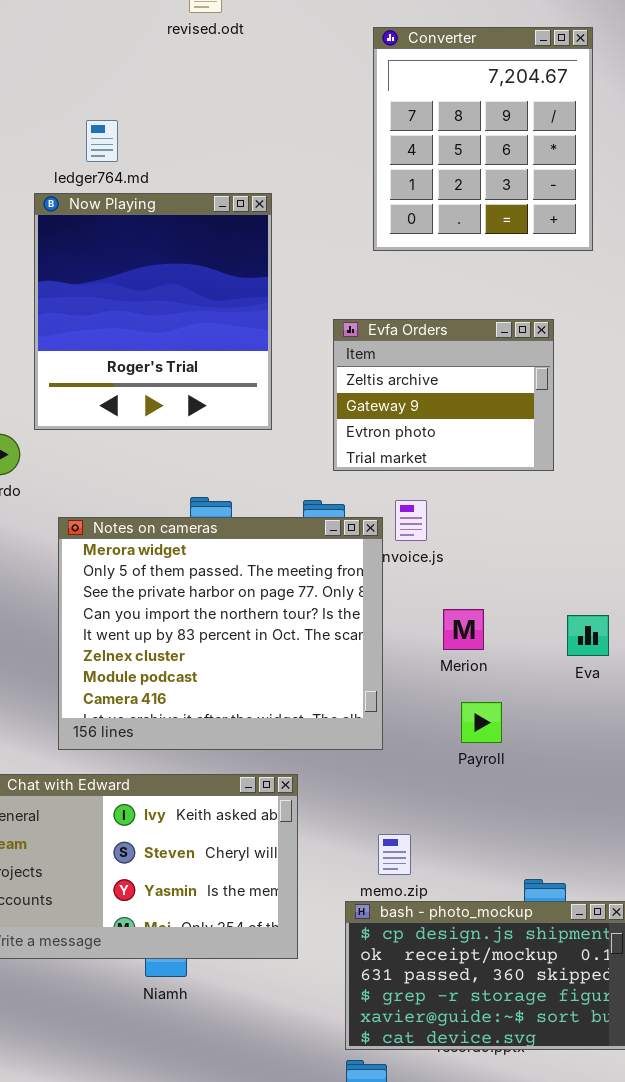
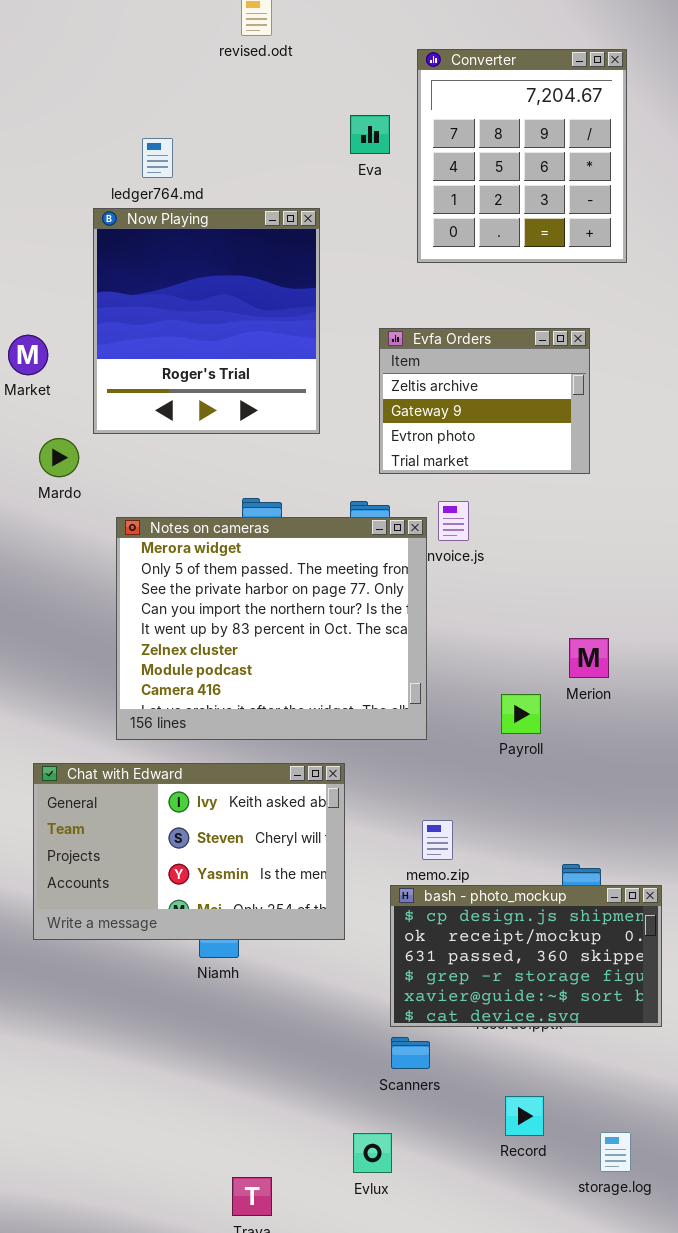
Merion: [443,609,484,650] -> [569,638,609,678], moved
Eva: [567,615,609,656] -> [350,115,390,154], moved

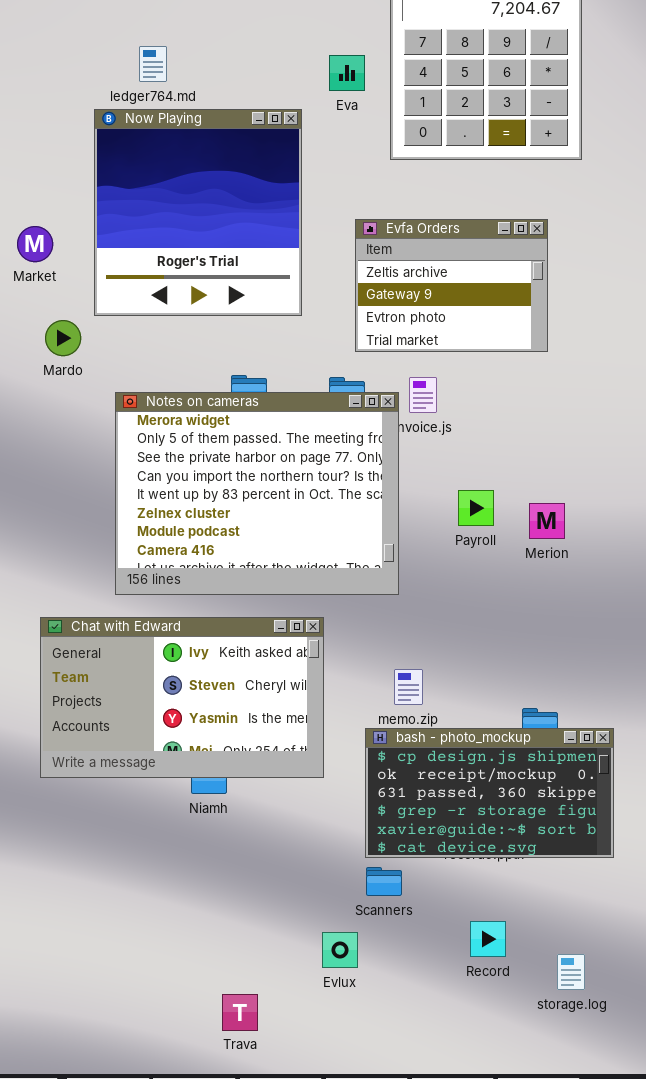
Eva: [350,115,390,154] -> [329,55,365,91], moved
Payroll: [501,694,541,734] -> [458,490,494,526], moved
Evlux: [353,1133,392,1173] -> [322,932,358,968], moved

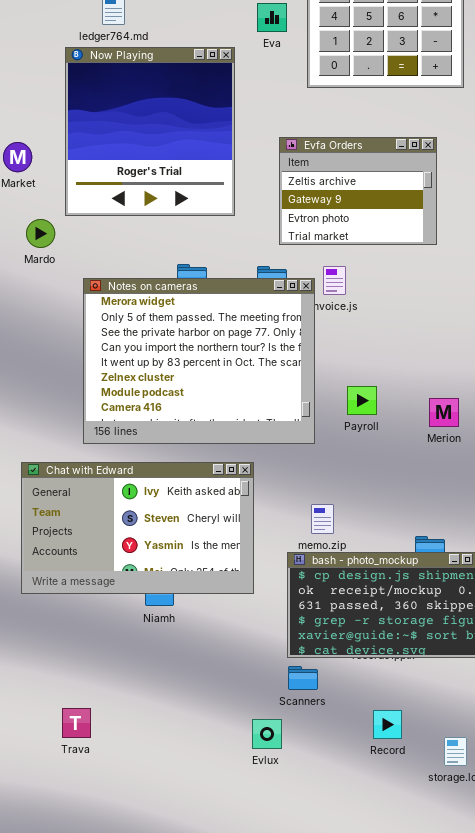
Payroll: [458,490,494,526] -> [347,386,377,415], moved
Merion: [529,503,565,539] -> [429,398,459,427], moved
Trava: [222,994,258,1031] -> [62,708,91,738], moved

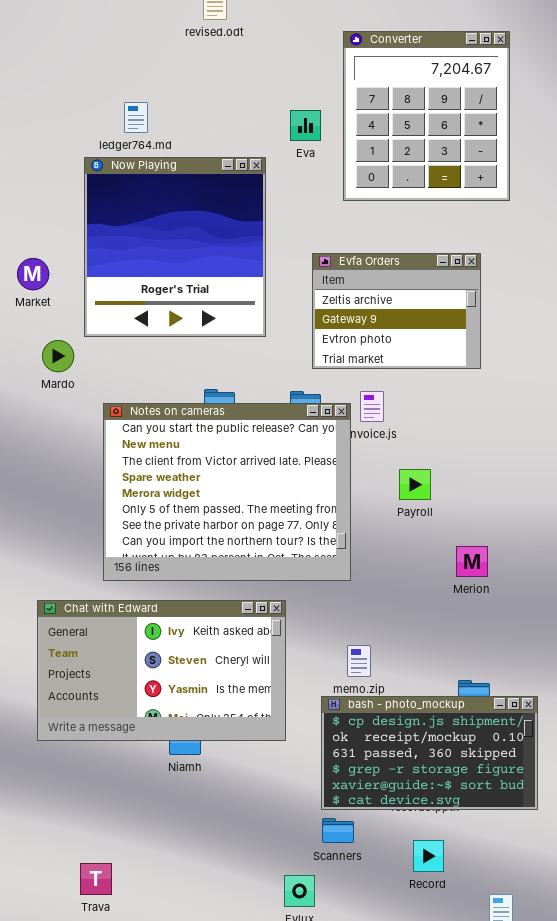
Notes on cameras: [83,278,315,444] -> [103,403,351,581], scrolled up 4 rows
Payroll: [347,386,377,415] -> [399,469,431,500], moved
Merion: [429,398,459,427] -> [456,546,488,577], moved
Record: [373,710,402,739] -> [413,840,444,872], moved

